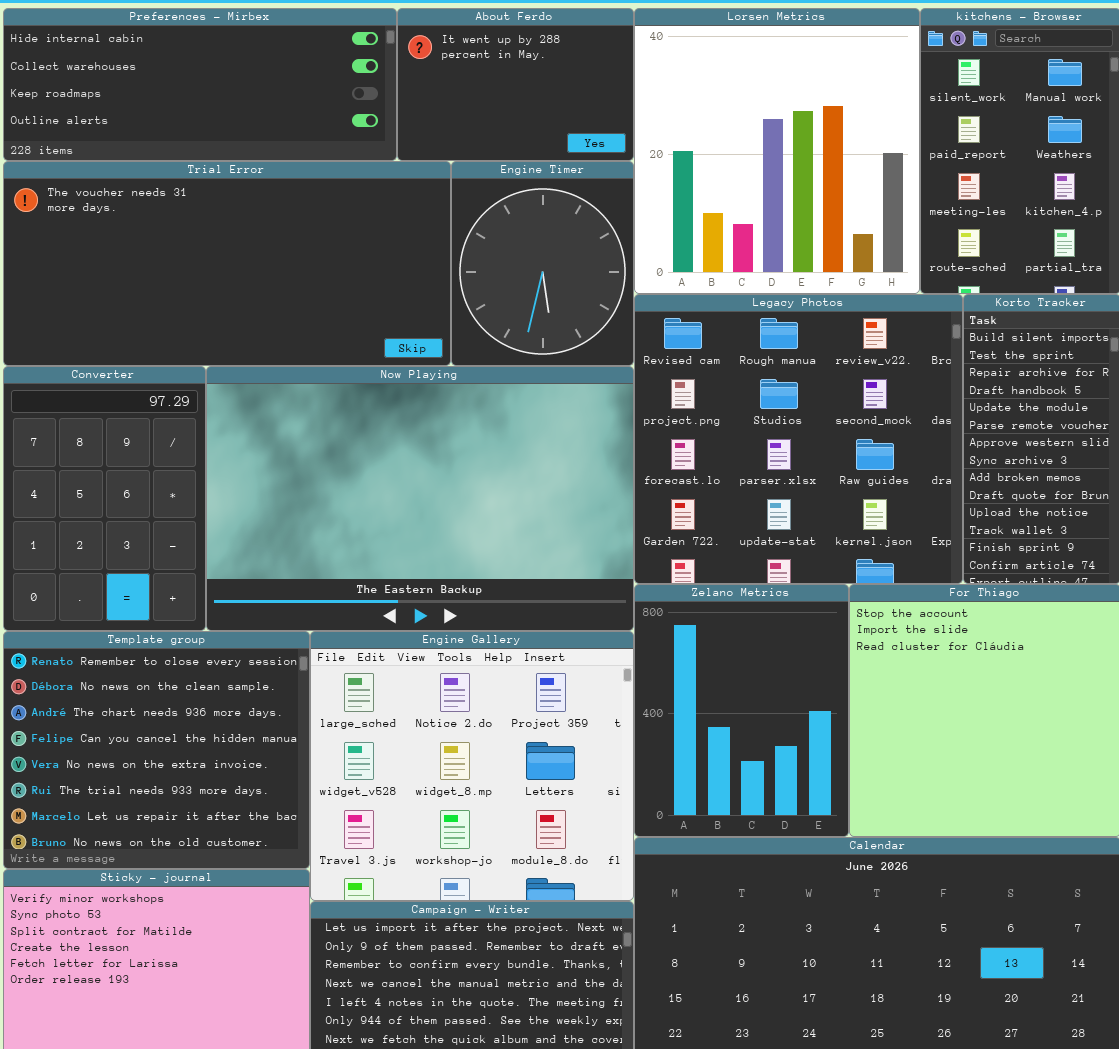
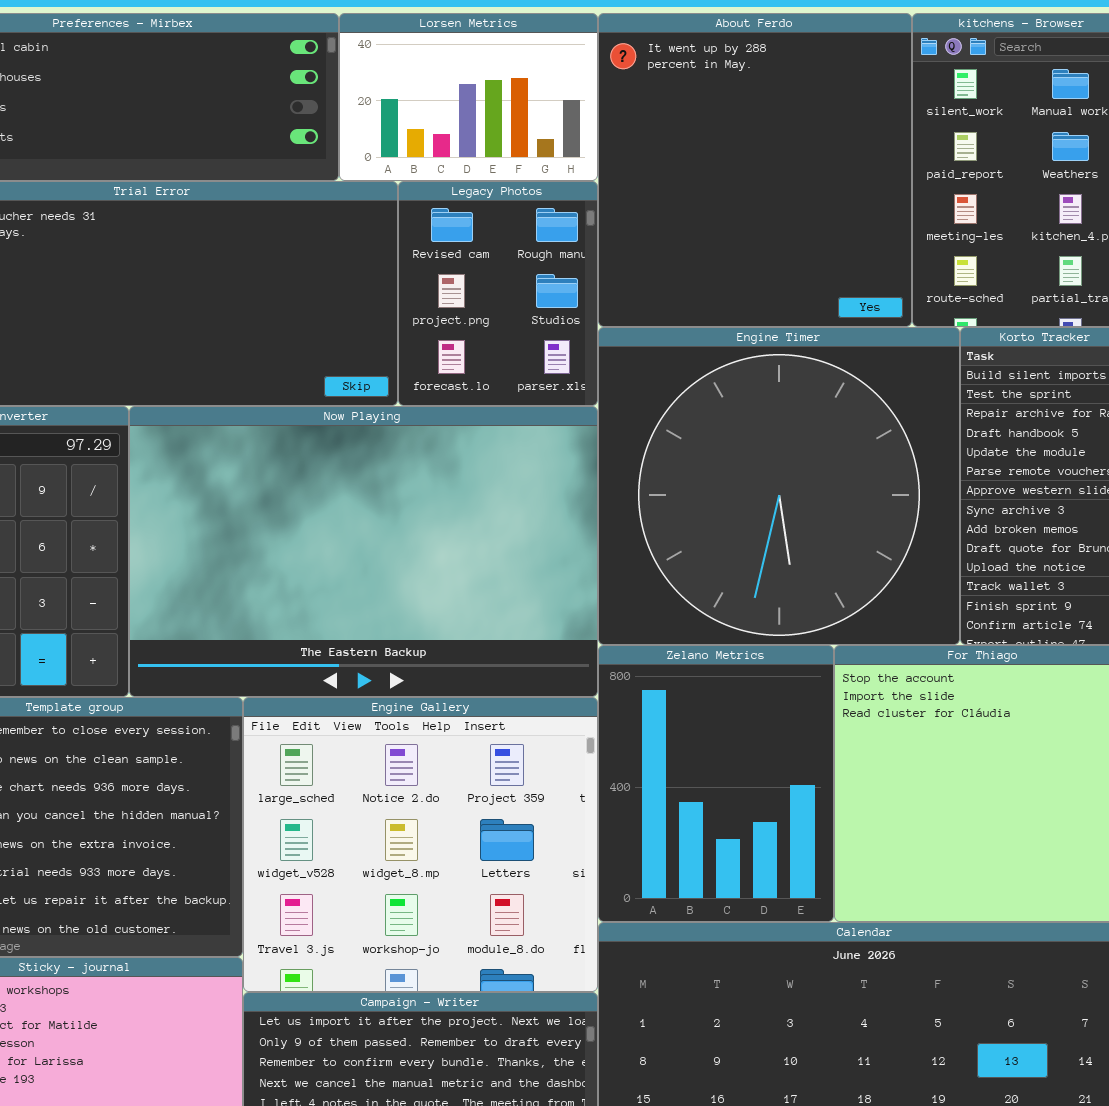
About Ferdo: [397,8,634,161] -> [598,13,912,327], moved, resized
Lorsen Metrics: [634,8,920,294] -> [339,13,598,181], moved, resized
Engine Timer: [451,161,634,366] -> [598,327,960,645], moved, resized
Legacy Photos: [634,294,963,584] -> [398,181,598,406], moved, resized

